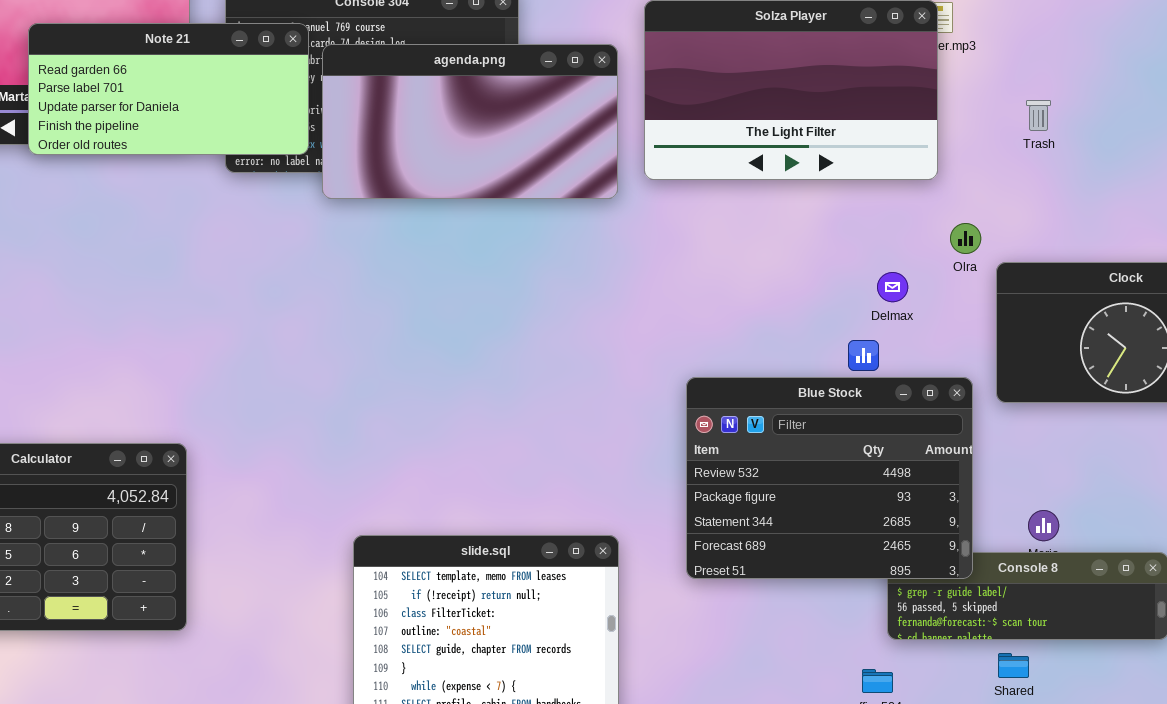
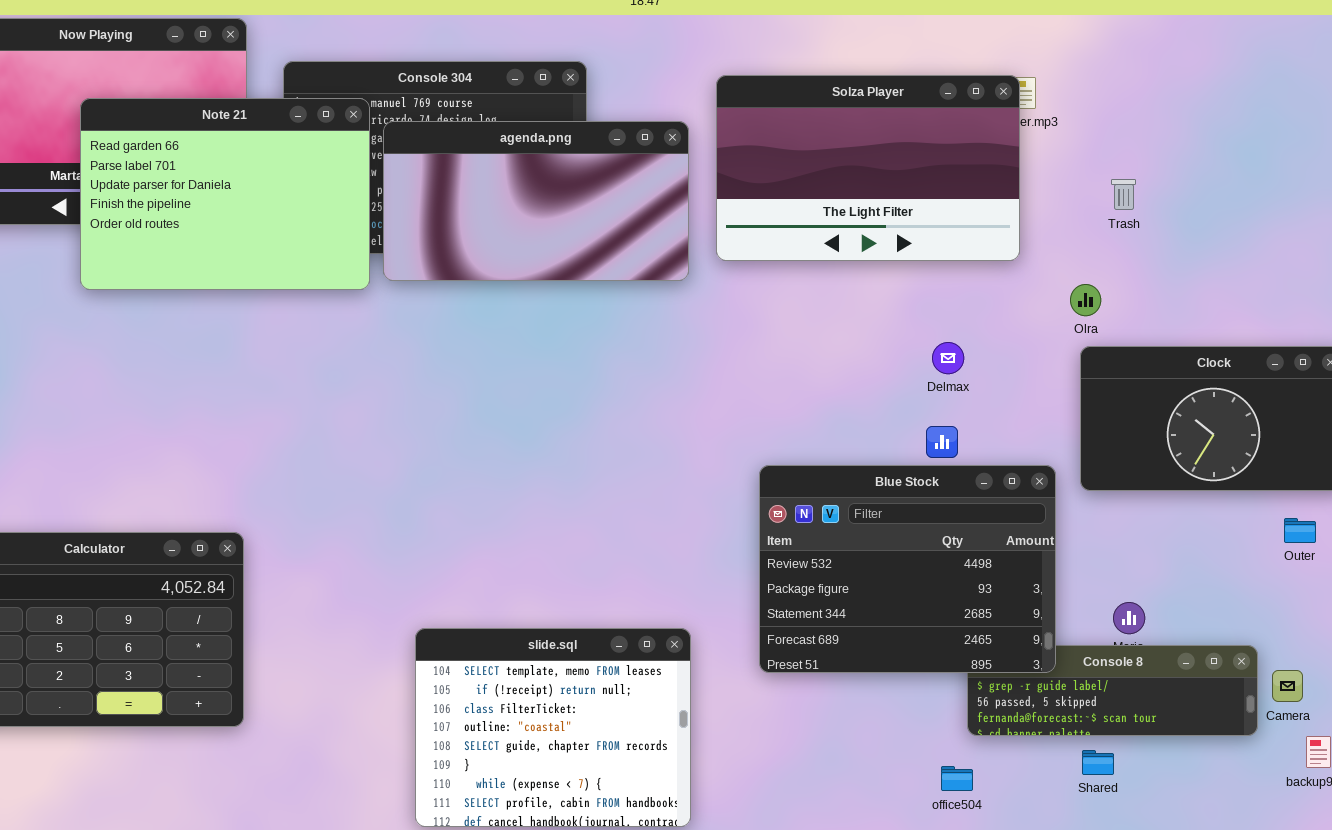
Note 21: [28,23,309,155] -> [80,98,370,290], resized
Olra: [950,223,981,254] -> [1070,284,1101,316], moved
Delmax: [877,272,908,302] -> [932,342,964,374], moved

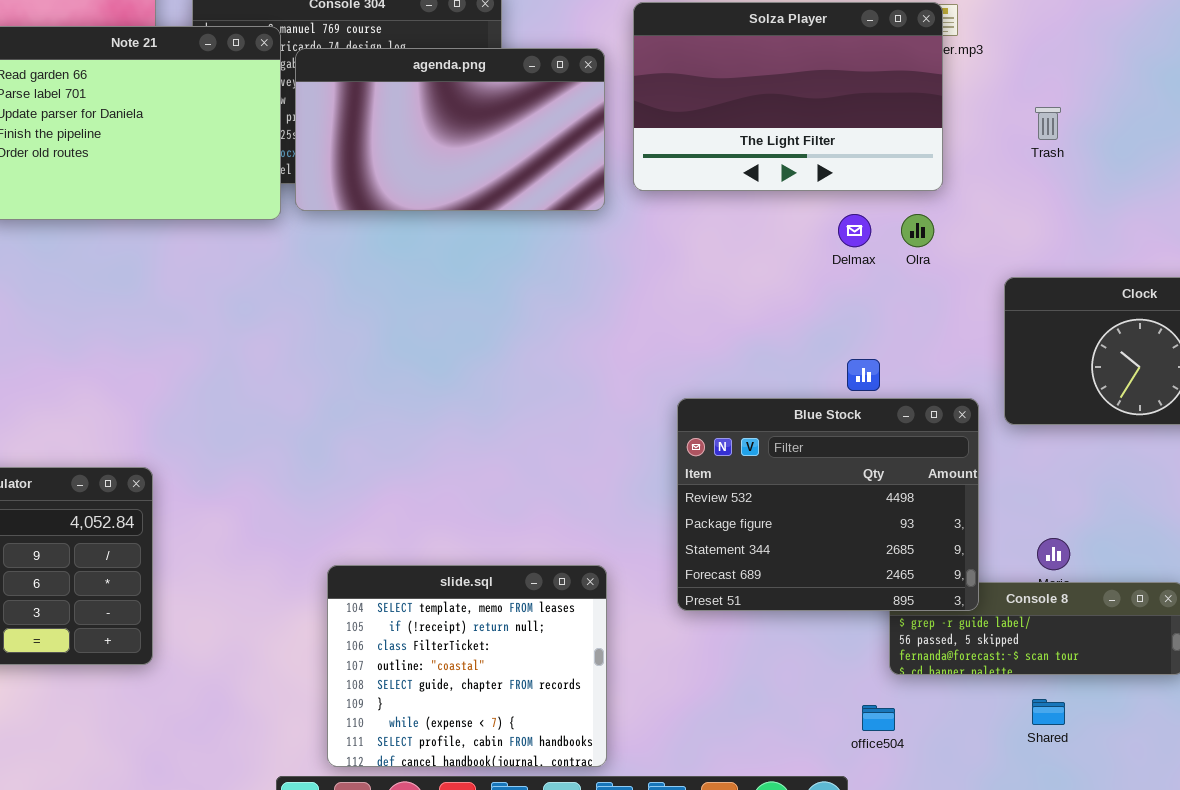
Olra: [1070,284,1101,316] -> [901,214,934,247], moved
Delmax: [932,342,964,374] -> [838,214,871,247], moved
Shared: [1082,750,1114,775] -> [1032,699,1065,725], moved

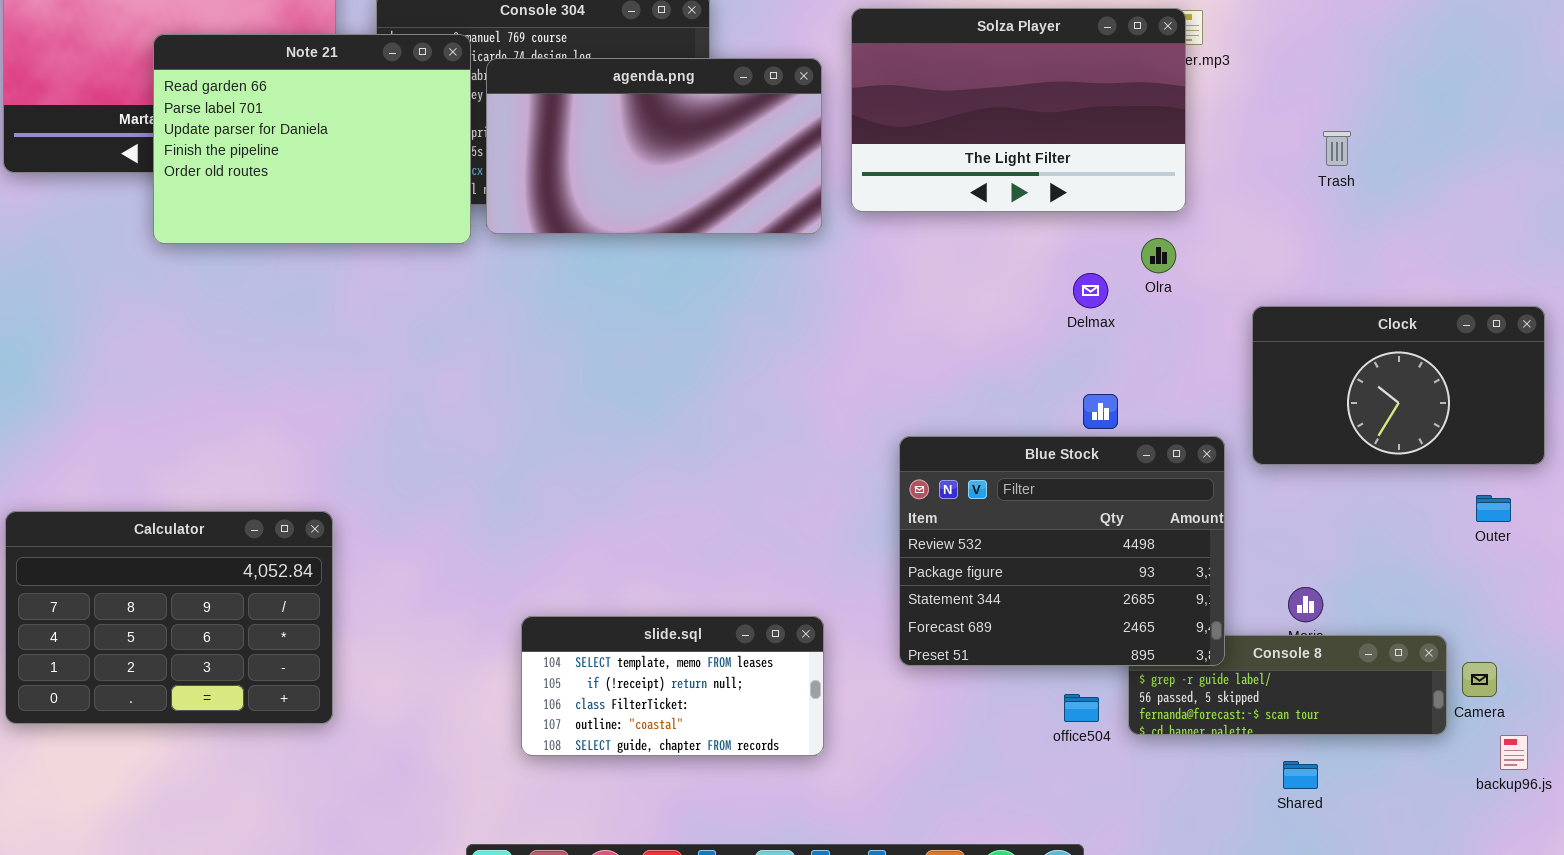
Trash: [1035,107,1061,140] -> [1323,131,1351,166], moved
Delmax: [838,214,871,247] -> [1073,273,1108,308], moved
slide.sql: [327,565,607,767] -> [521,616,824,756], resized
office504: [862,705,895,731] -> [1064,694,1099,722], moved

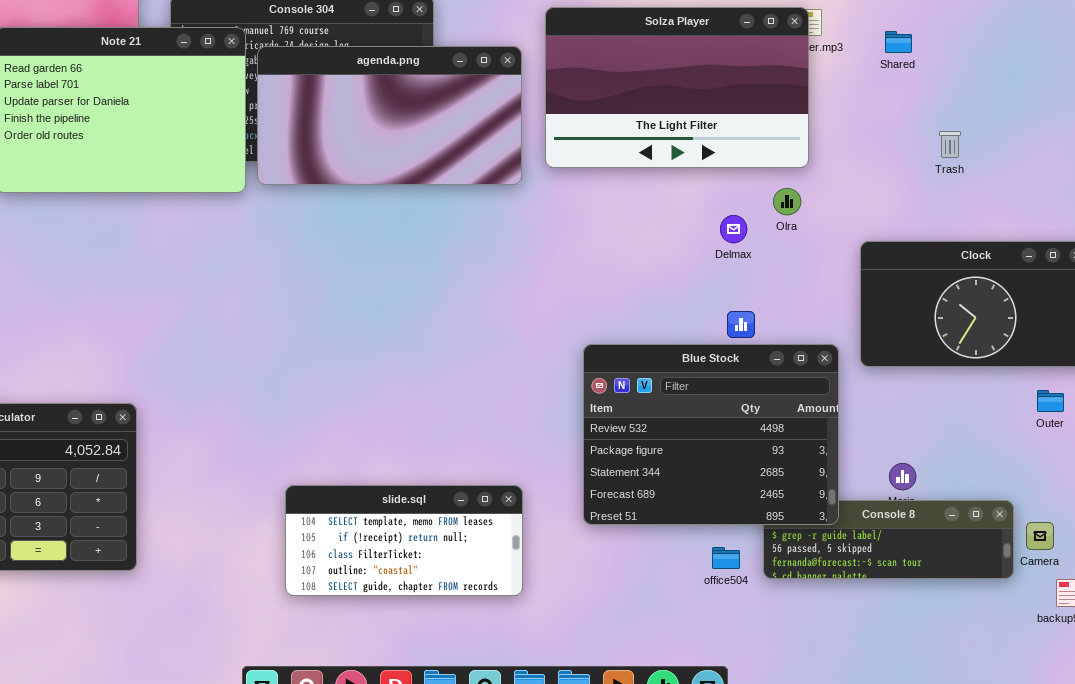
Trash: [1323,131,1351,166] -> [939,131,961,158], moved
Shared: [1283,761,1318,789] -> [885,31,912,53], moved

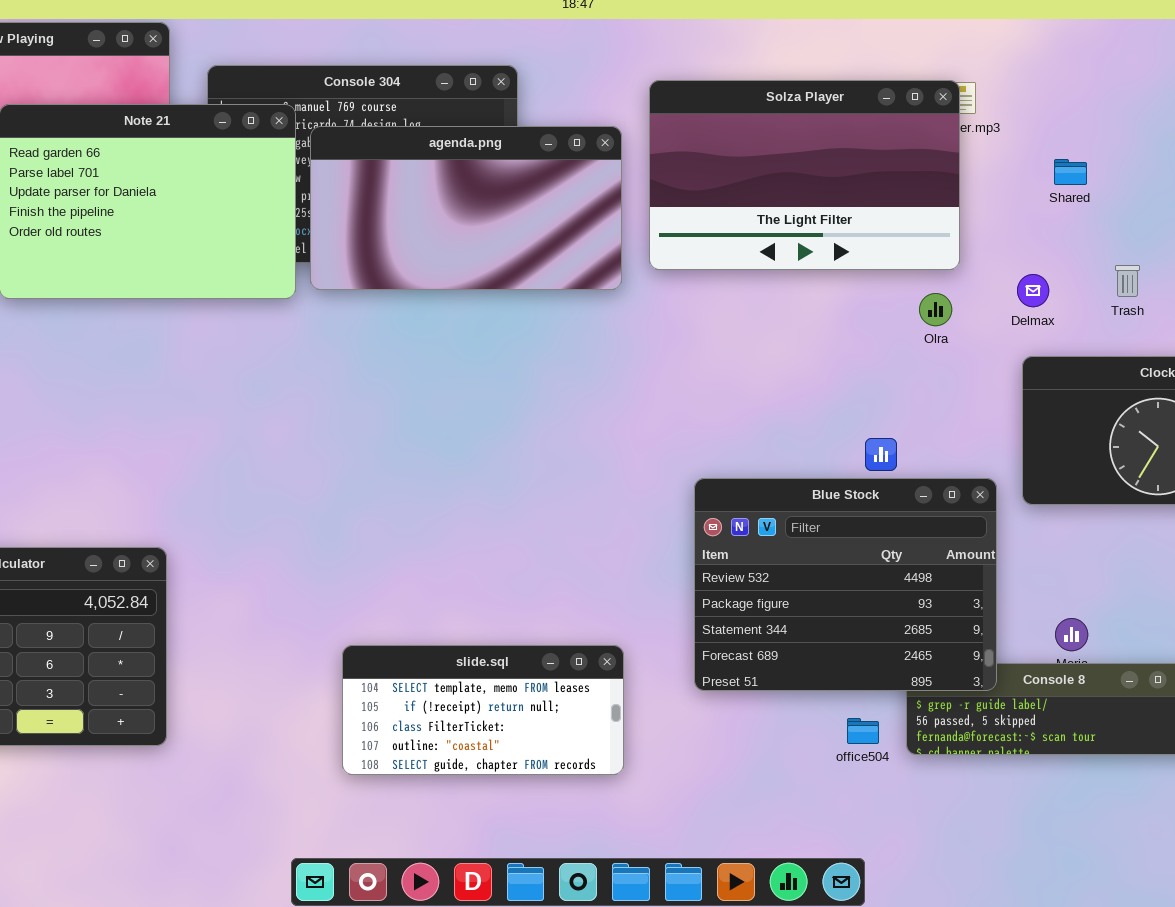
Shared: [885,31,912,53] -> [1054,159,1087,185], moved
Trash: [939,131,961,158] -> [1115,265,1140,297], moved
Delmax: [720,215,747,243] -> [1017,274,1049,307], moved

